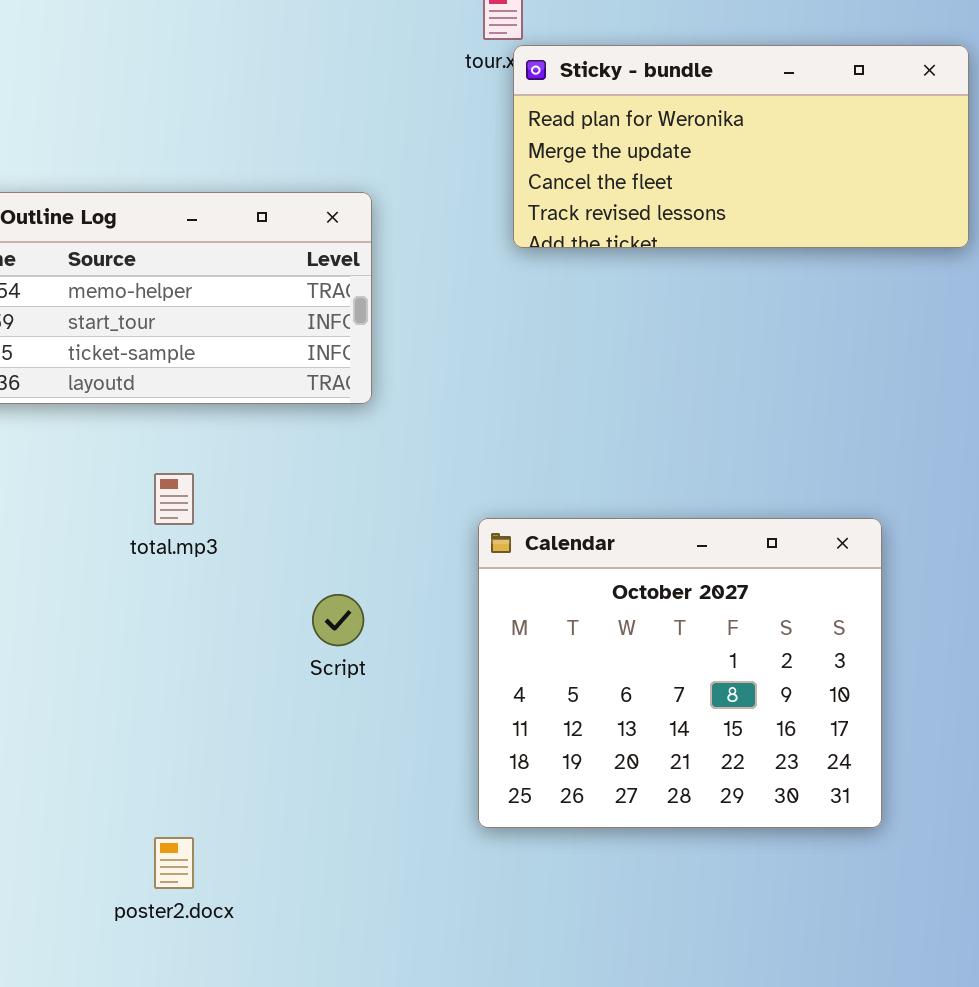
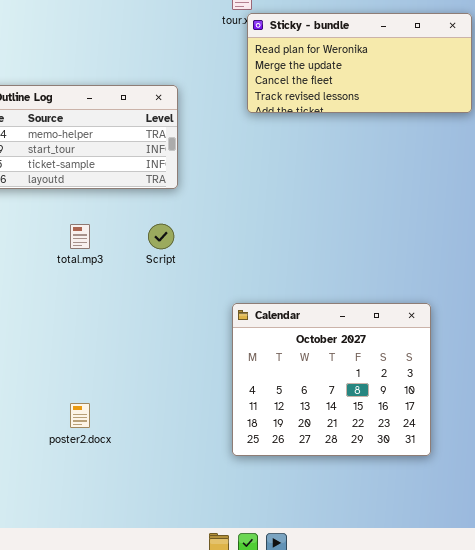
Calendar: [478,518,882,828] -> [232,303,431,456], moved
Script: [312,594,364,646] -> [148,224,174,249], moved

